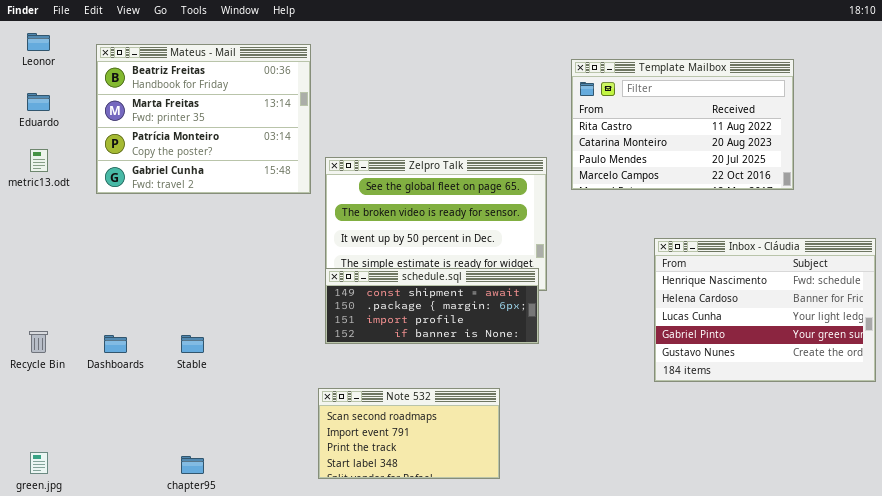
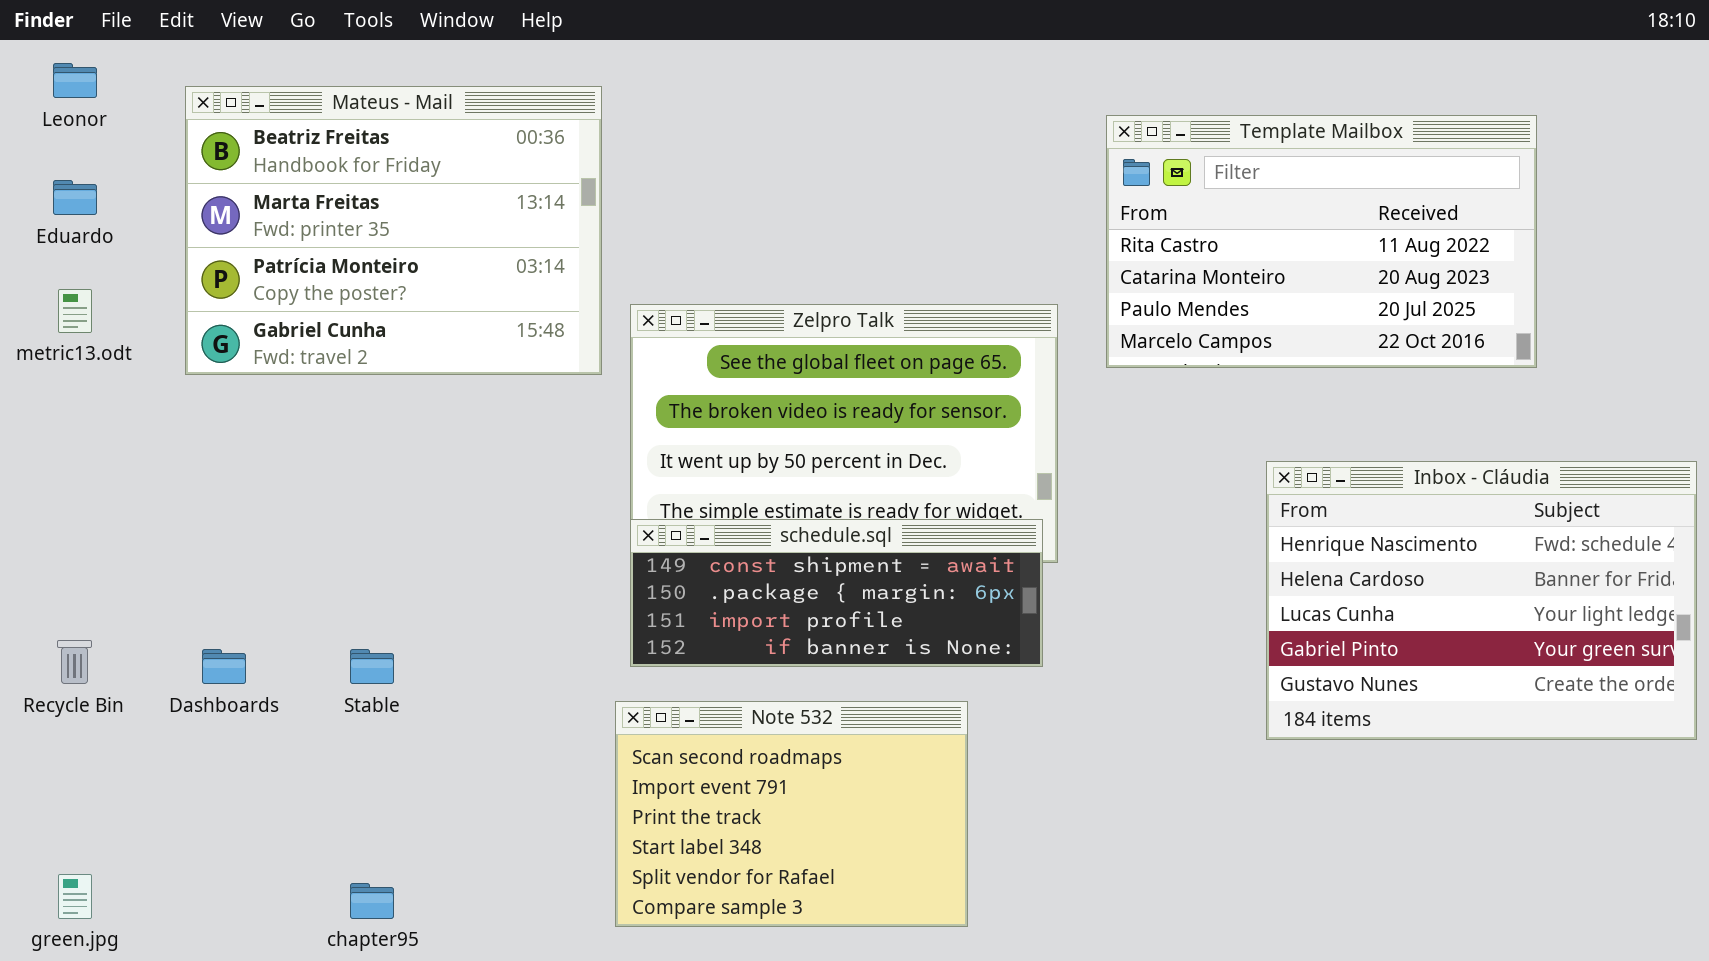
Note 532: [318,388,500,479] -> [615,701,968,927], resized

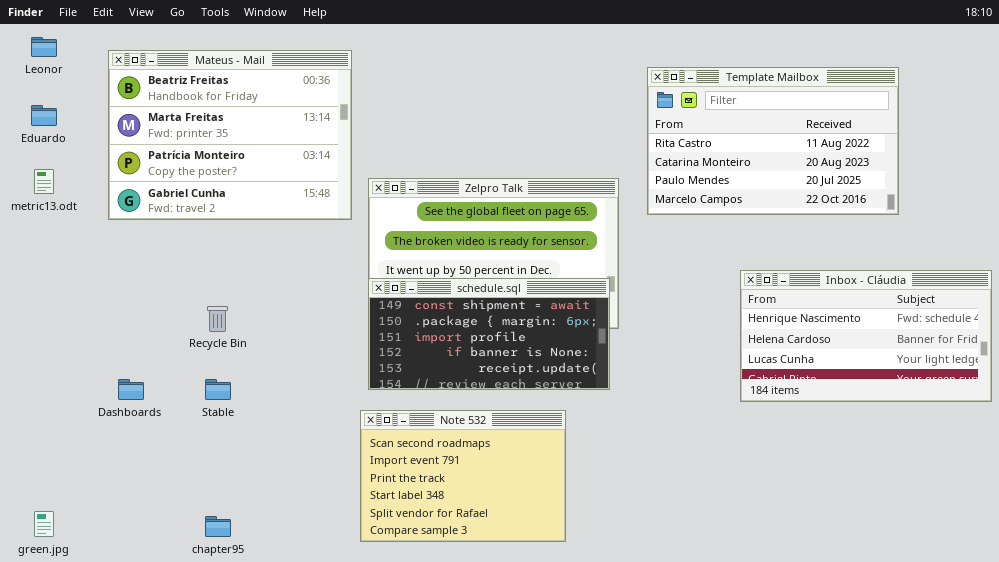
Inbox - Cláudia: [1266,461,1697,740] -> [740,270,992,402], resized
schedule.sql: [630,519,1043,667] -> [368,278,610,390], resized
Recycle Bin: [57,640,92,684] -> [207,306,228,332], moved

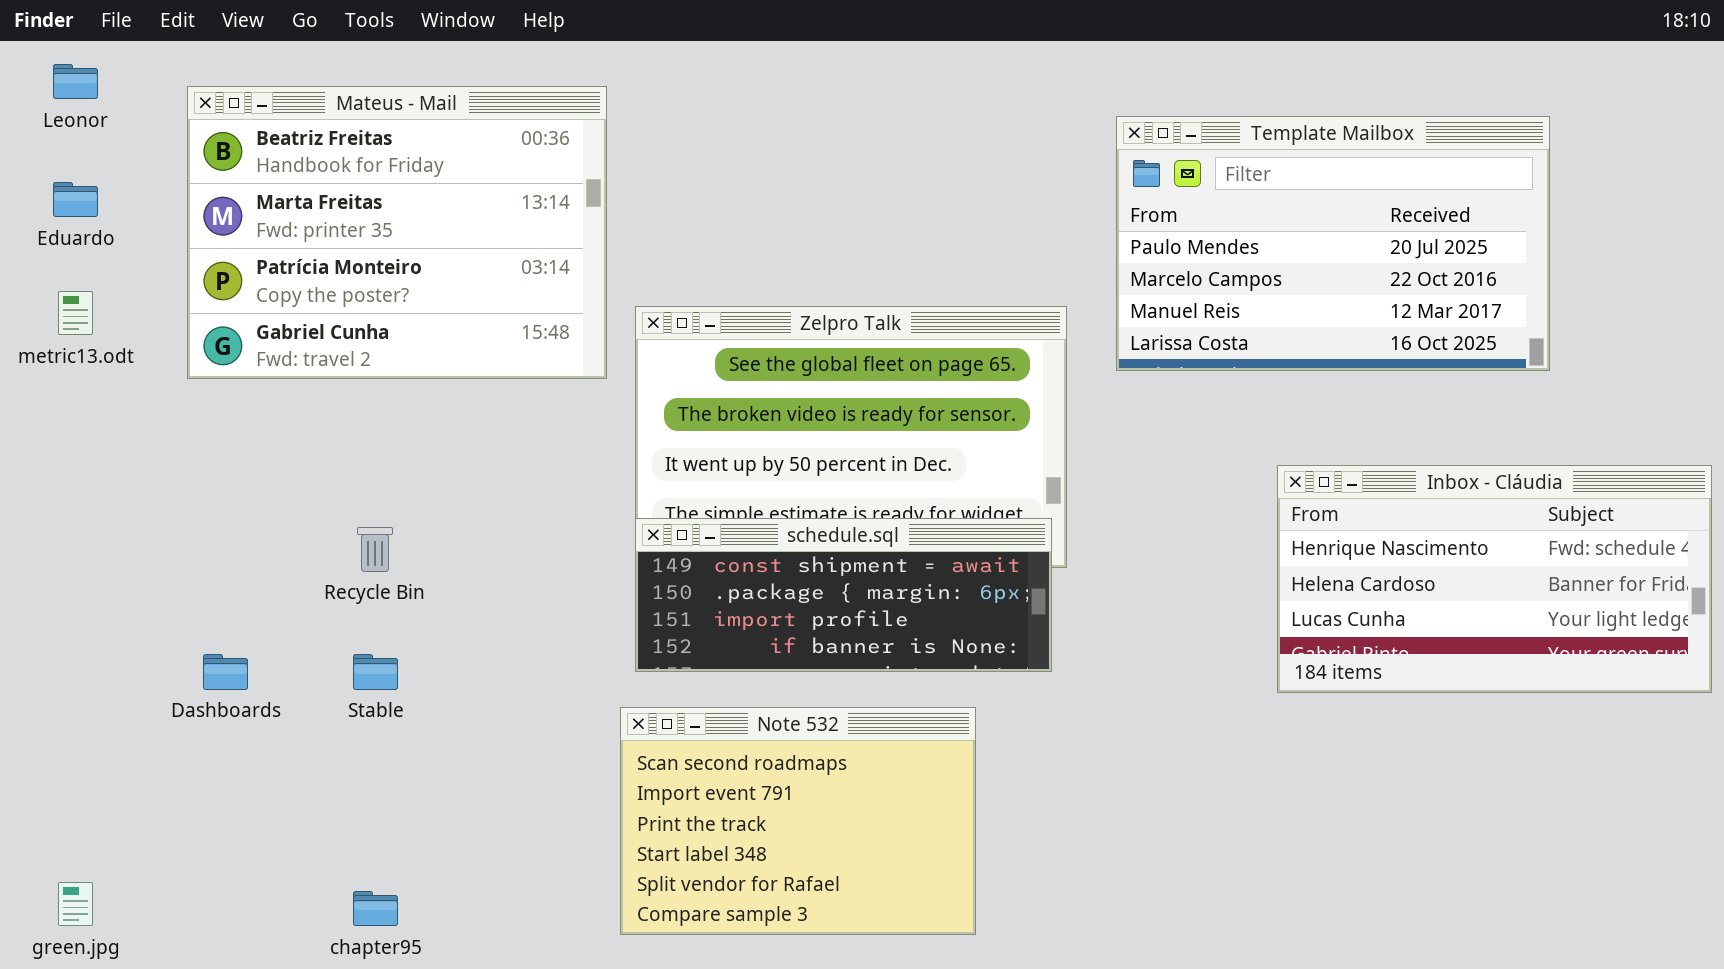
Template Mailbox: [647,67,899,215] -> [1116,116,1550,371], scrolled down 2 rows
schedule.sql: [368,278,610,390] -> [635,518,1052,672], resized

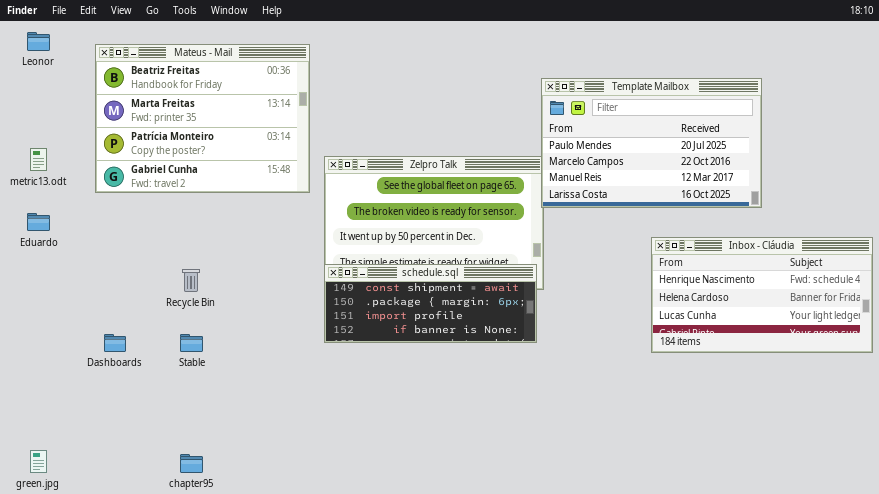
Template Mailbox: [1116,116,1550,371] -> [541,78,762,208], moved
Eduardo: [53,182,98,217] -> [27,213,50,231], moved
Note 532: [620,707,976,935] -> none, closed

